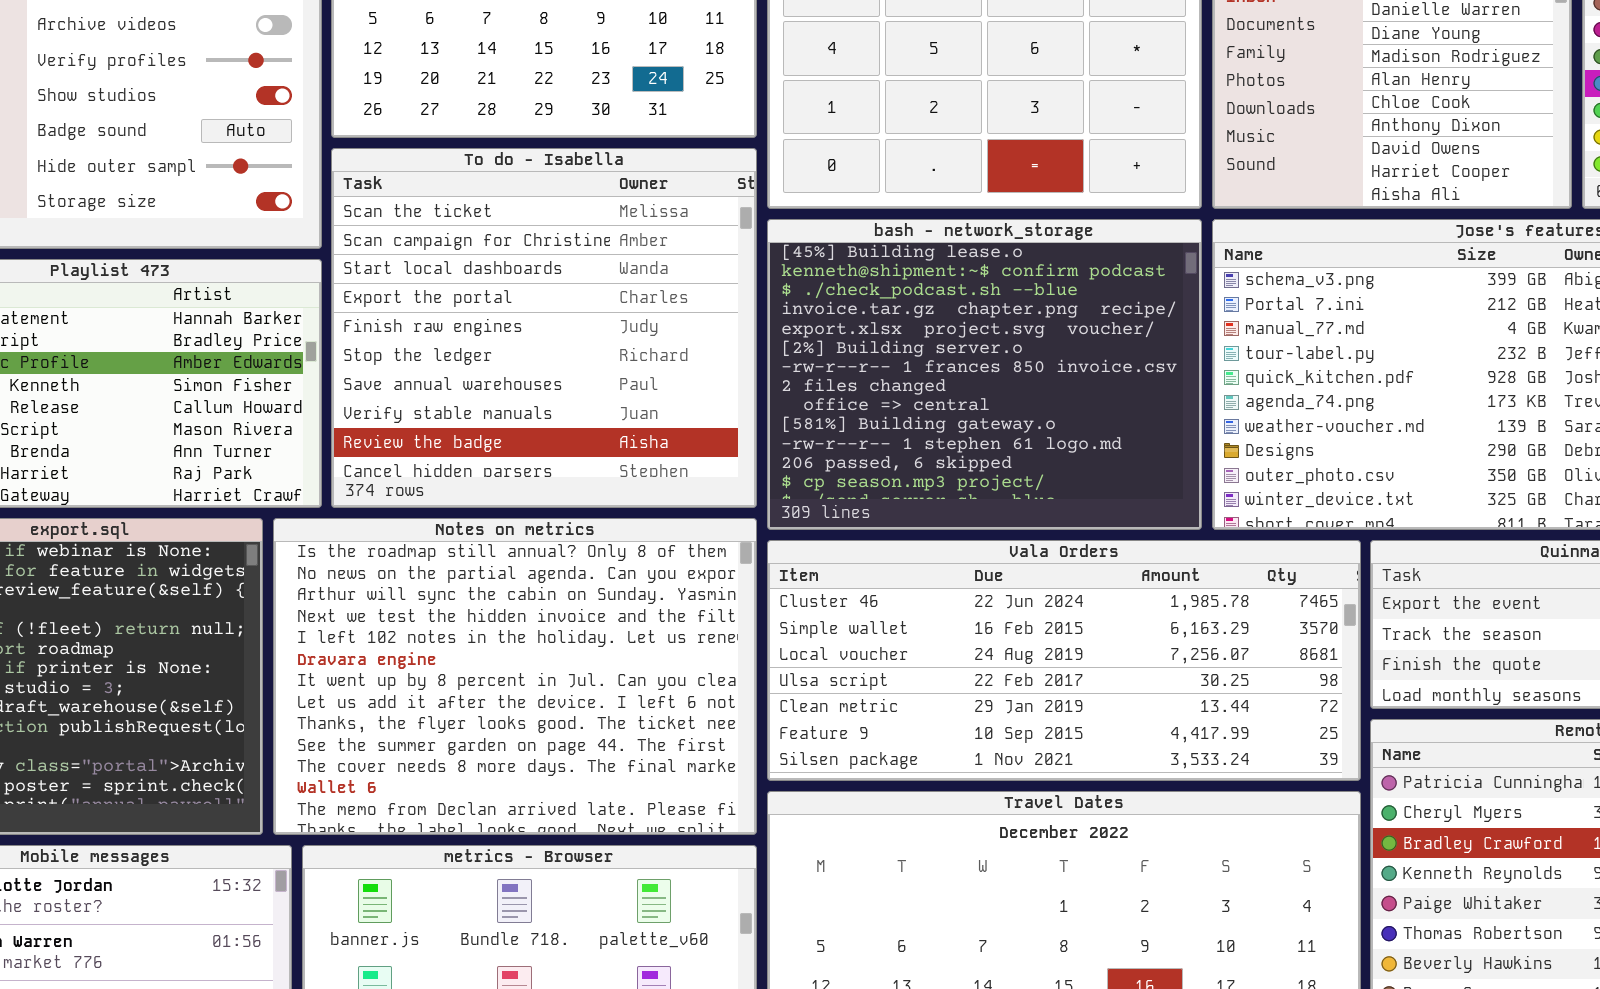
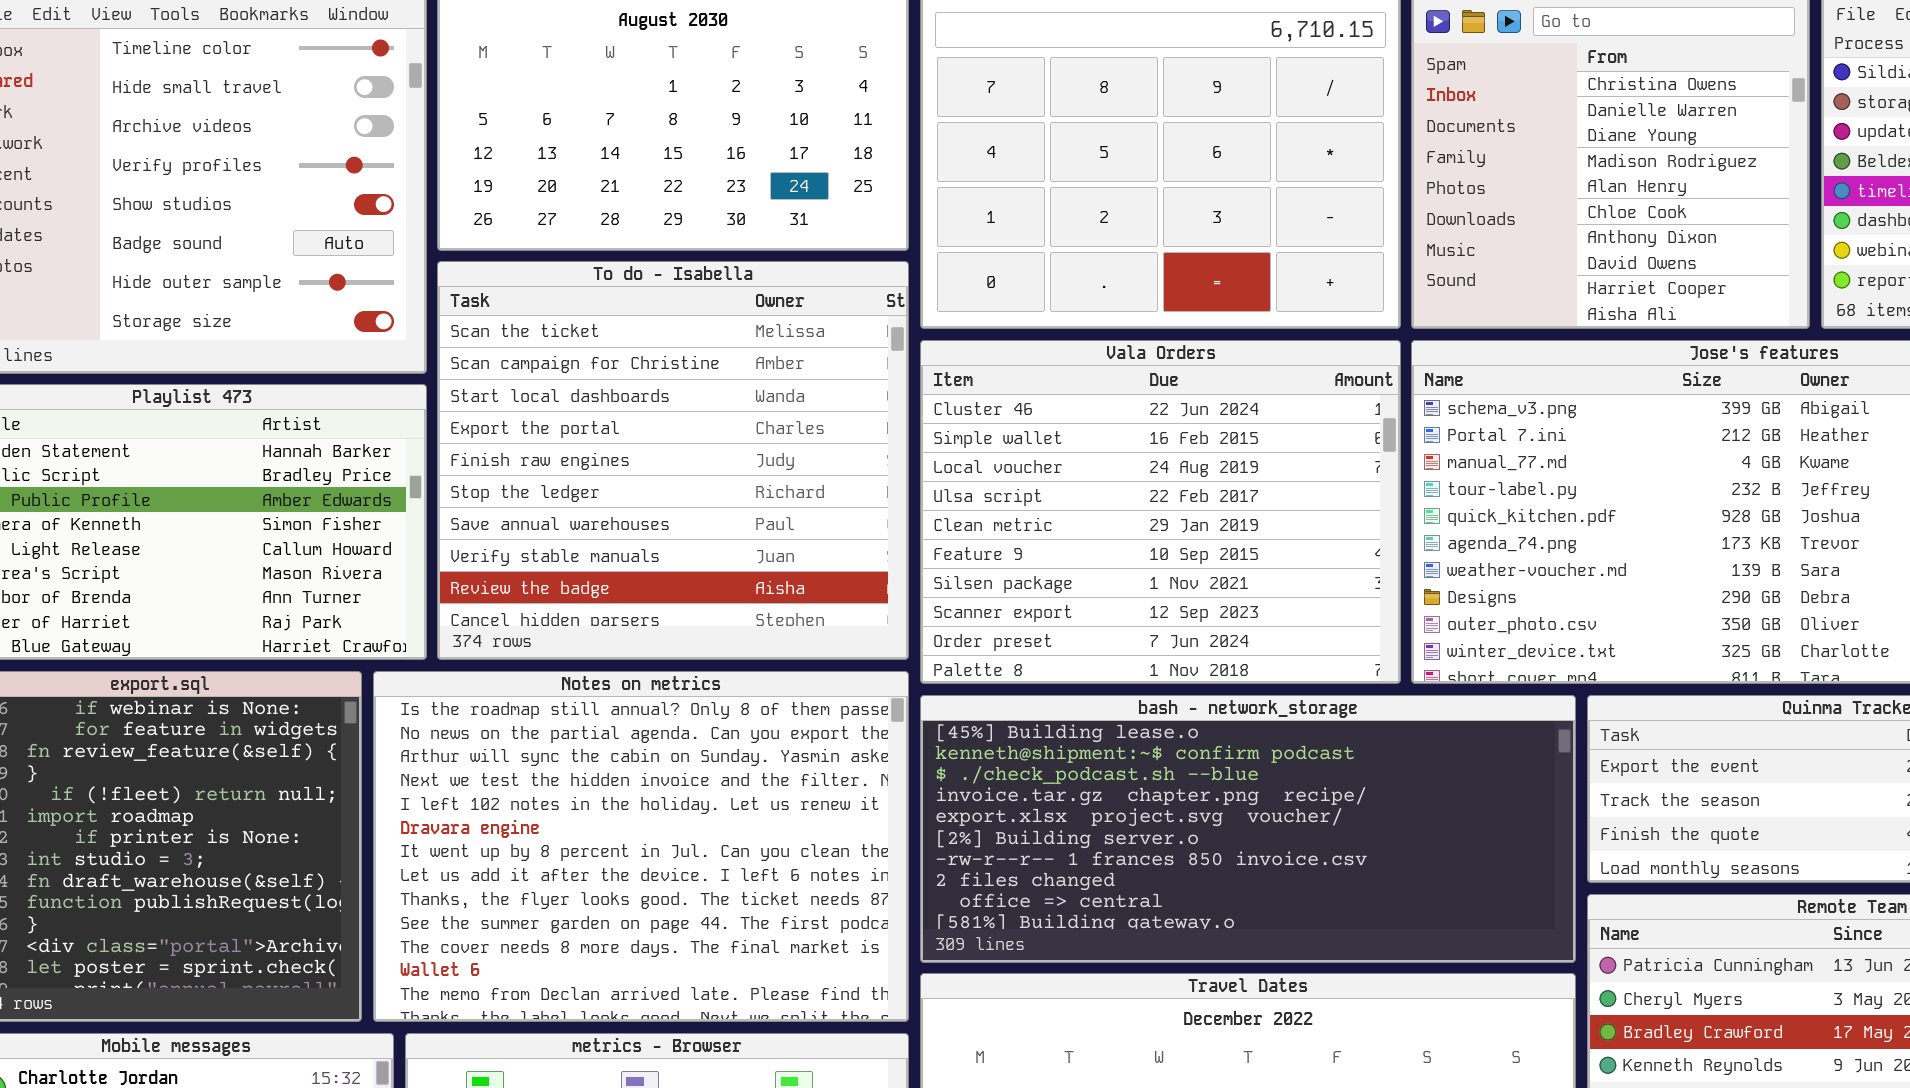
bash - network_storage: [767,219,1202,530] -> [920,695,1576,963], moved, resized
Vala Orders: [767,540,1361,781] -> [920,340,1401,684], moved, resized

